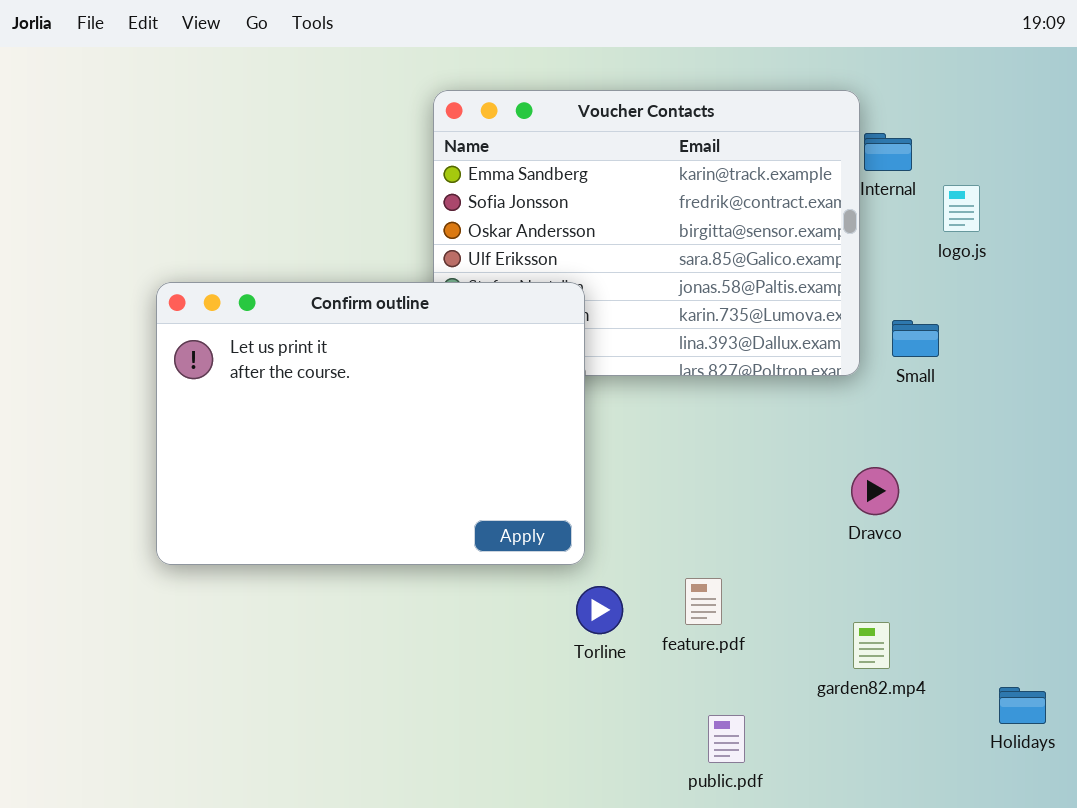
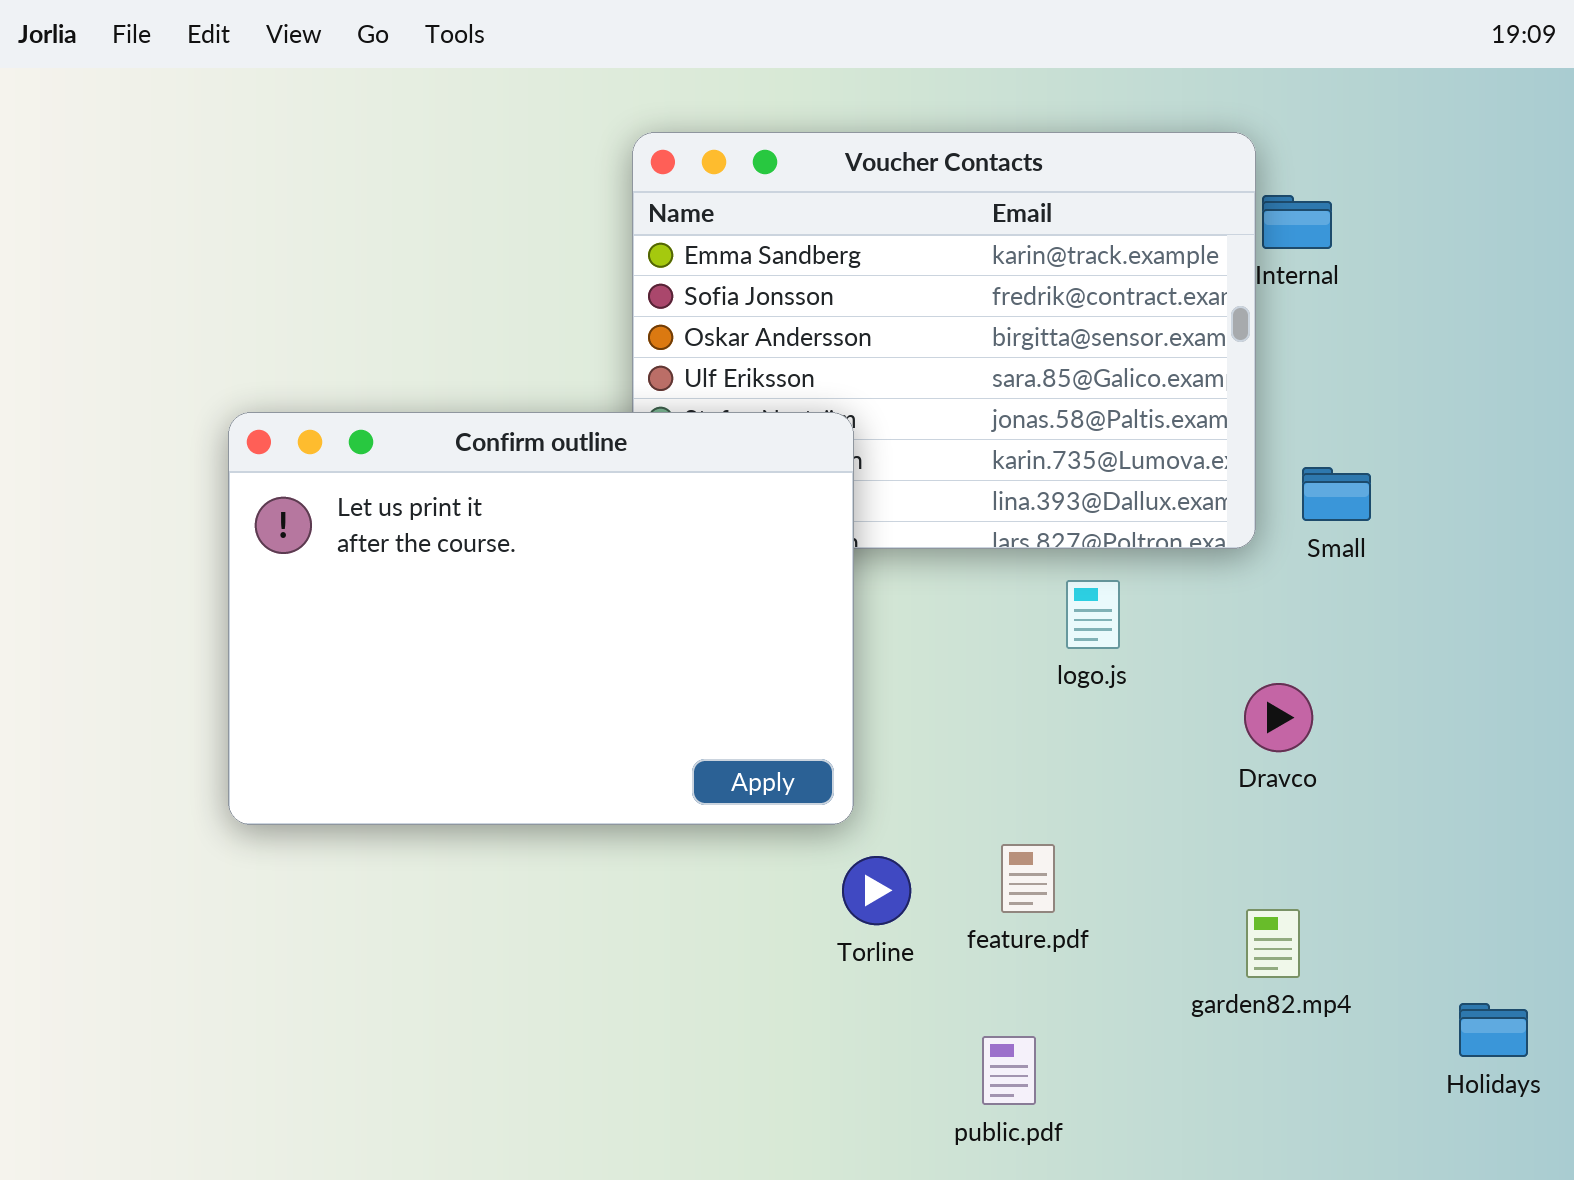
logo.js: [943,185,980,232] -> [1066,580,1120,649], moved
public.pdf: [708,715,745,763] -> [982,1036,1036,1105], moved

